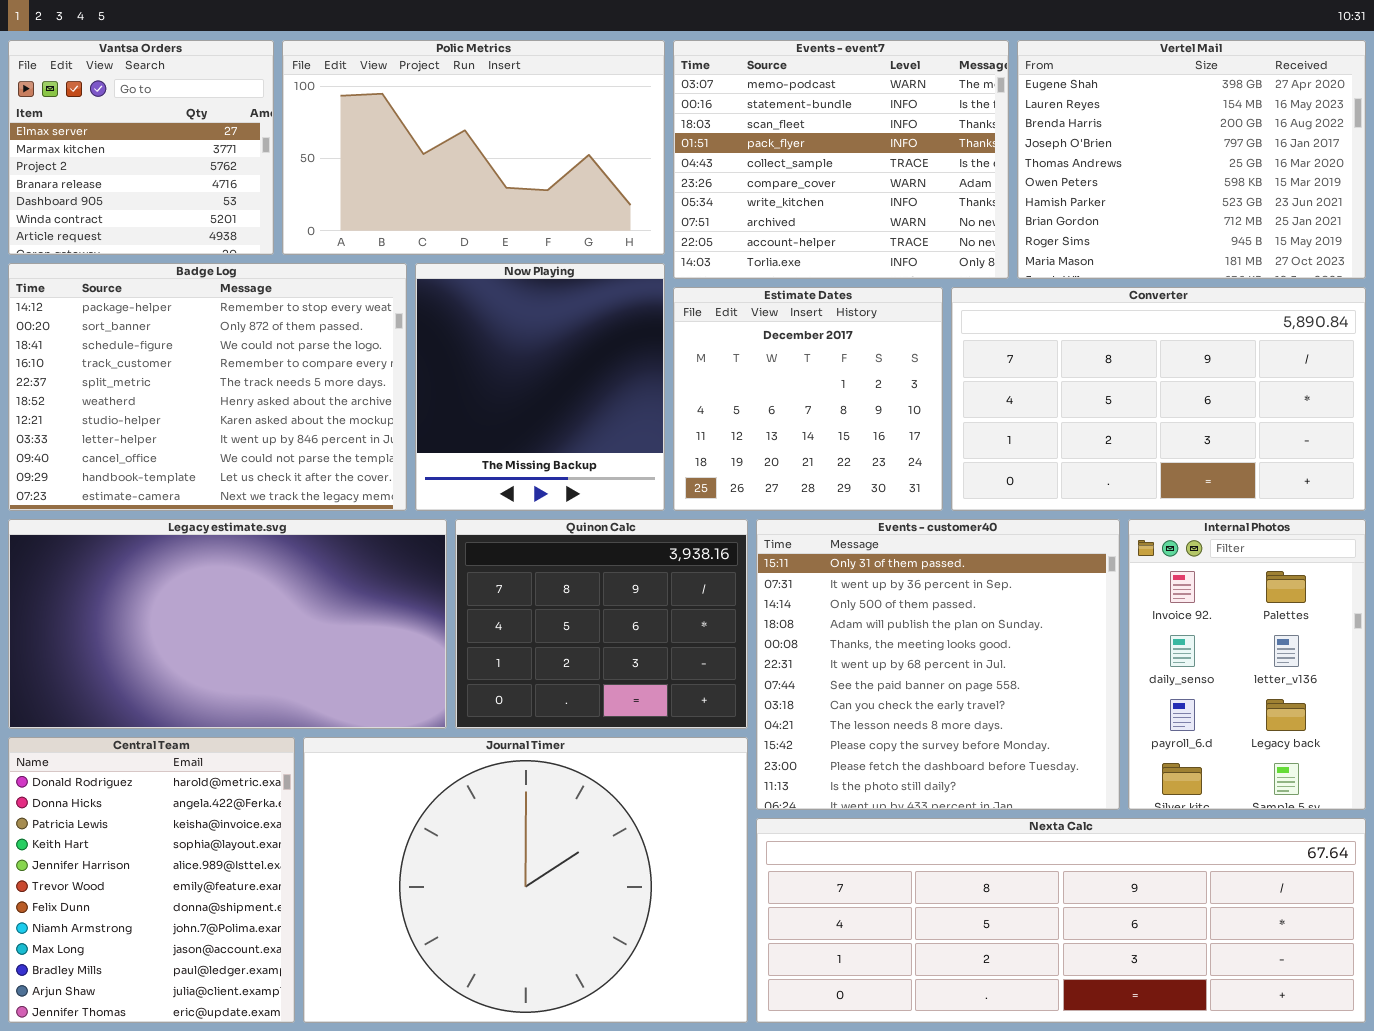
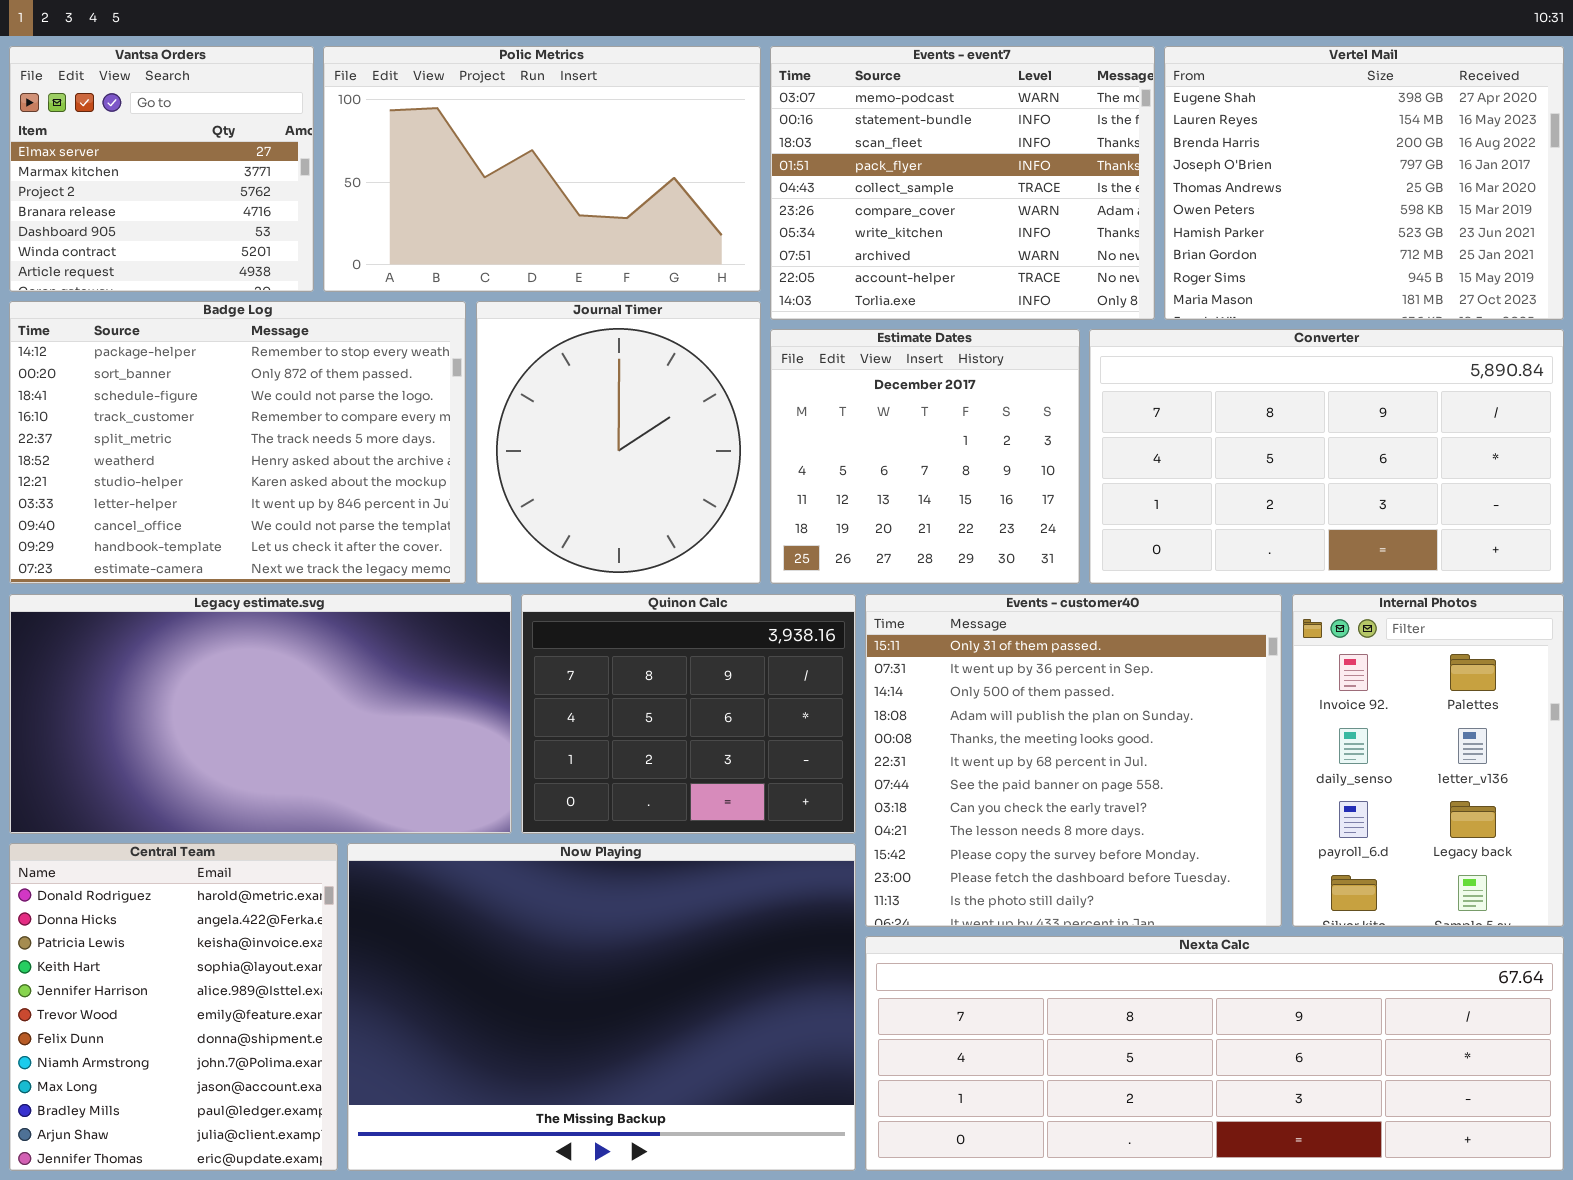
Now Playing: [415,263,665,511] -> [347,843,856,1171], moved, resized
Journal Timer: [303,737,748,1023] -> [476,301,761,584], moved, resized

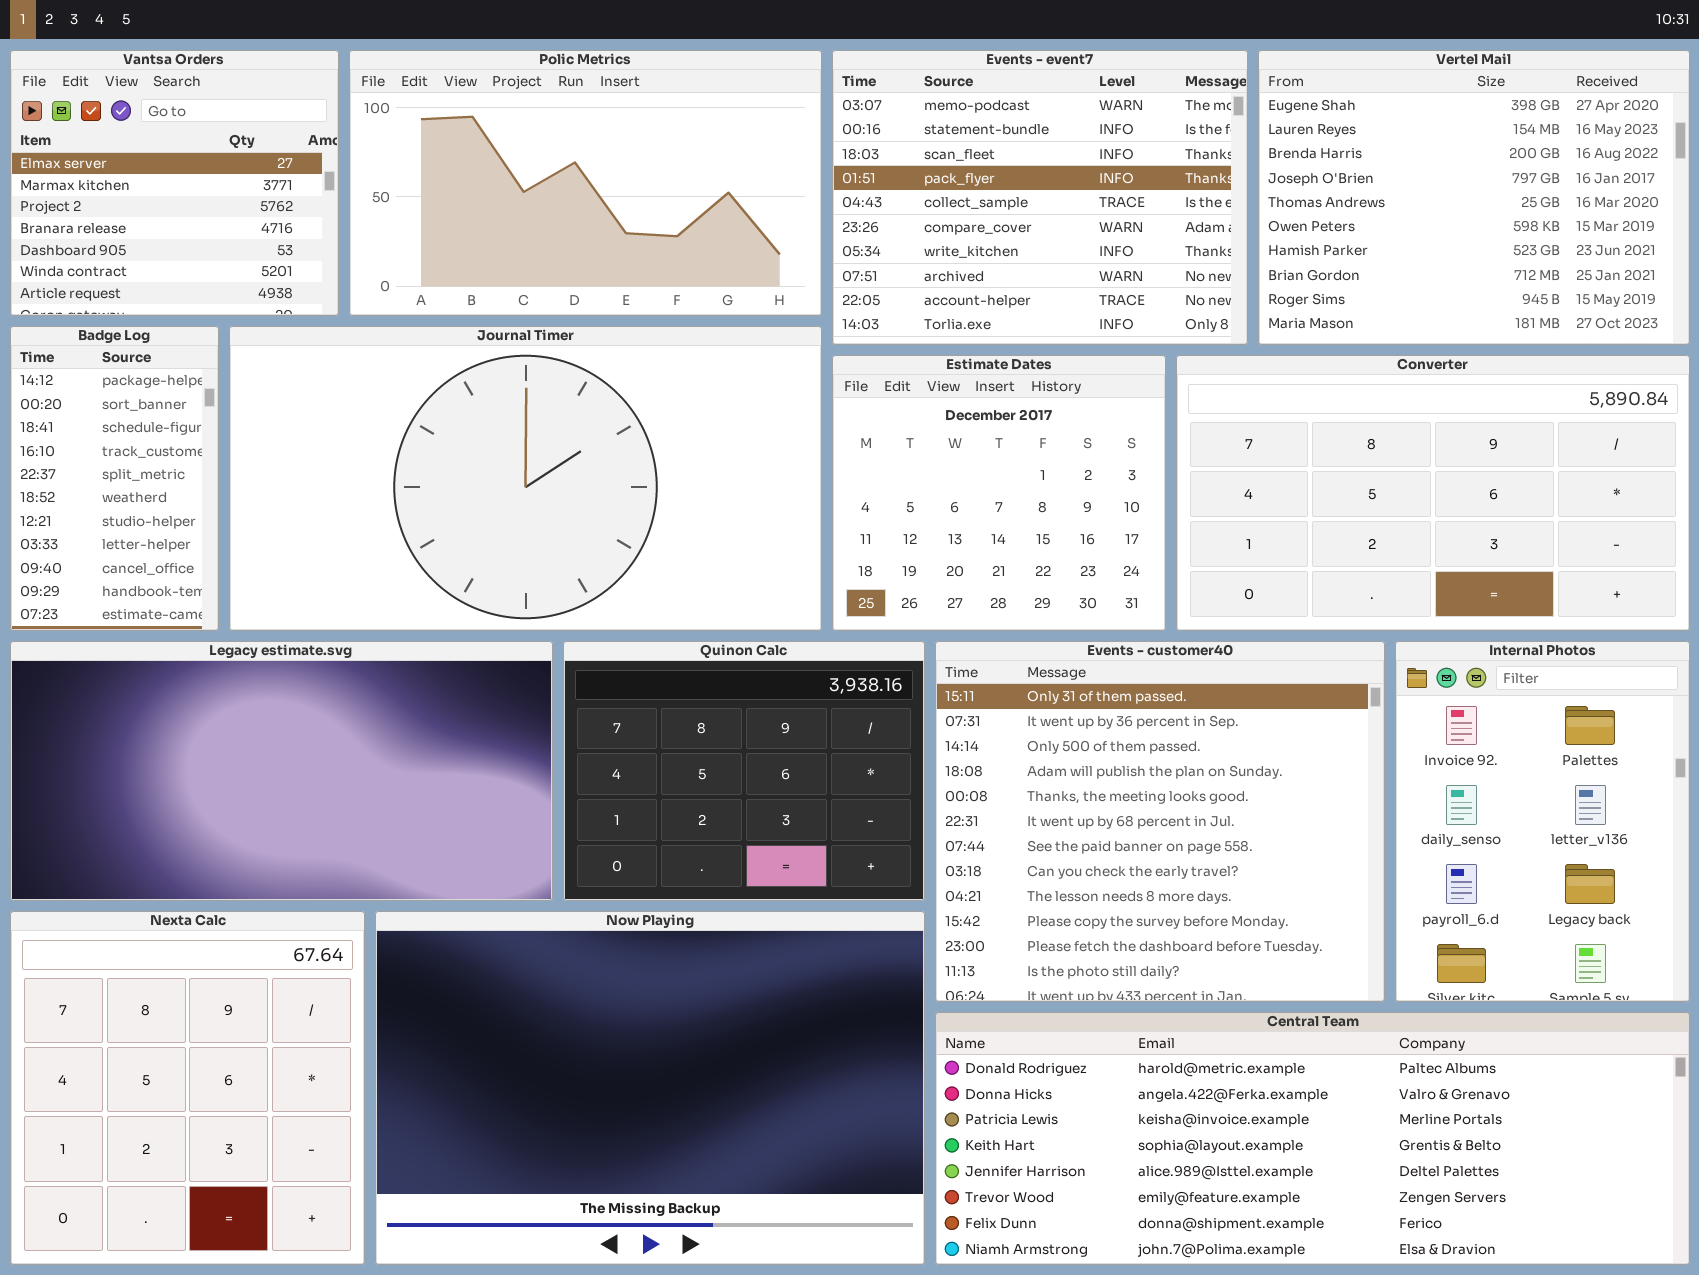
Badge Log: [9,301,466,584] -> [10,326,219,631], resized
Journal Timer: [476,301,761,584] -> [229,326,822,631], resized
Central Team: [9,843,338,1171] -> [935,1012,1690,1265], moved, resized
Nexta Calc: [865,936,1564,1171] -> [10,911,365,1265], moved, resized

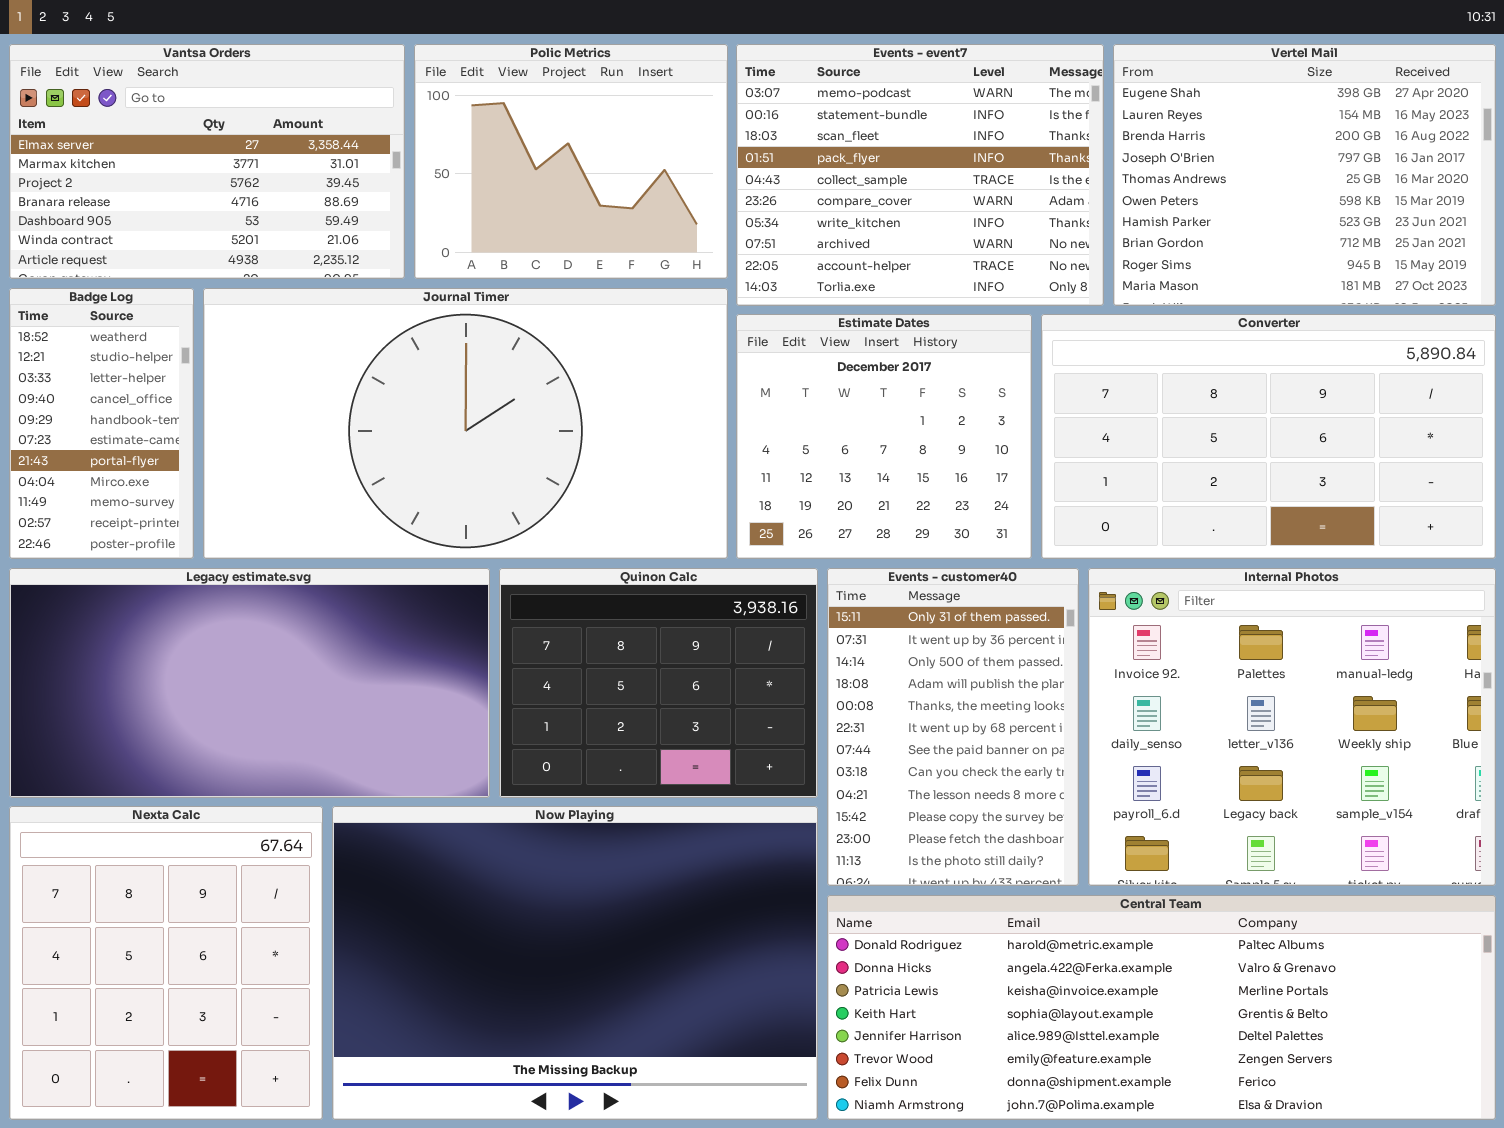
Vantsa Orders: [10,50,339,316] -> [9,44,405,279], resized
Polic Metrics: [349,50,822,316] -> [414,44,728,279], resized
Badge Log: [10,326,219,631] -> [9,288,194,559], scrolled down 5 rows
Events - customer40: [935,641,1385,1002] -> [827,568,1079,886], resized
Internal Photos: [1395,641,1690,1002] -> [1088,568,1496,886], resized

